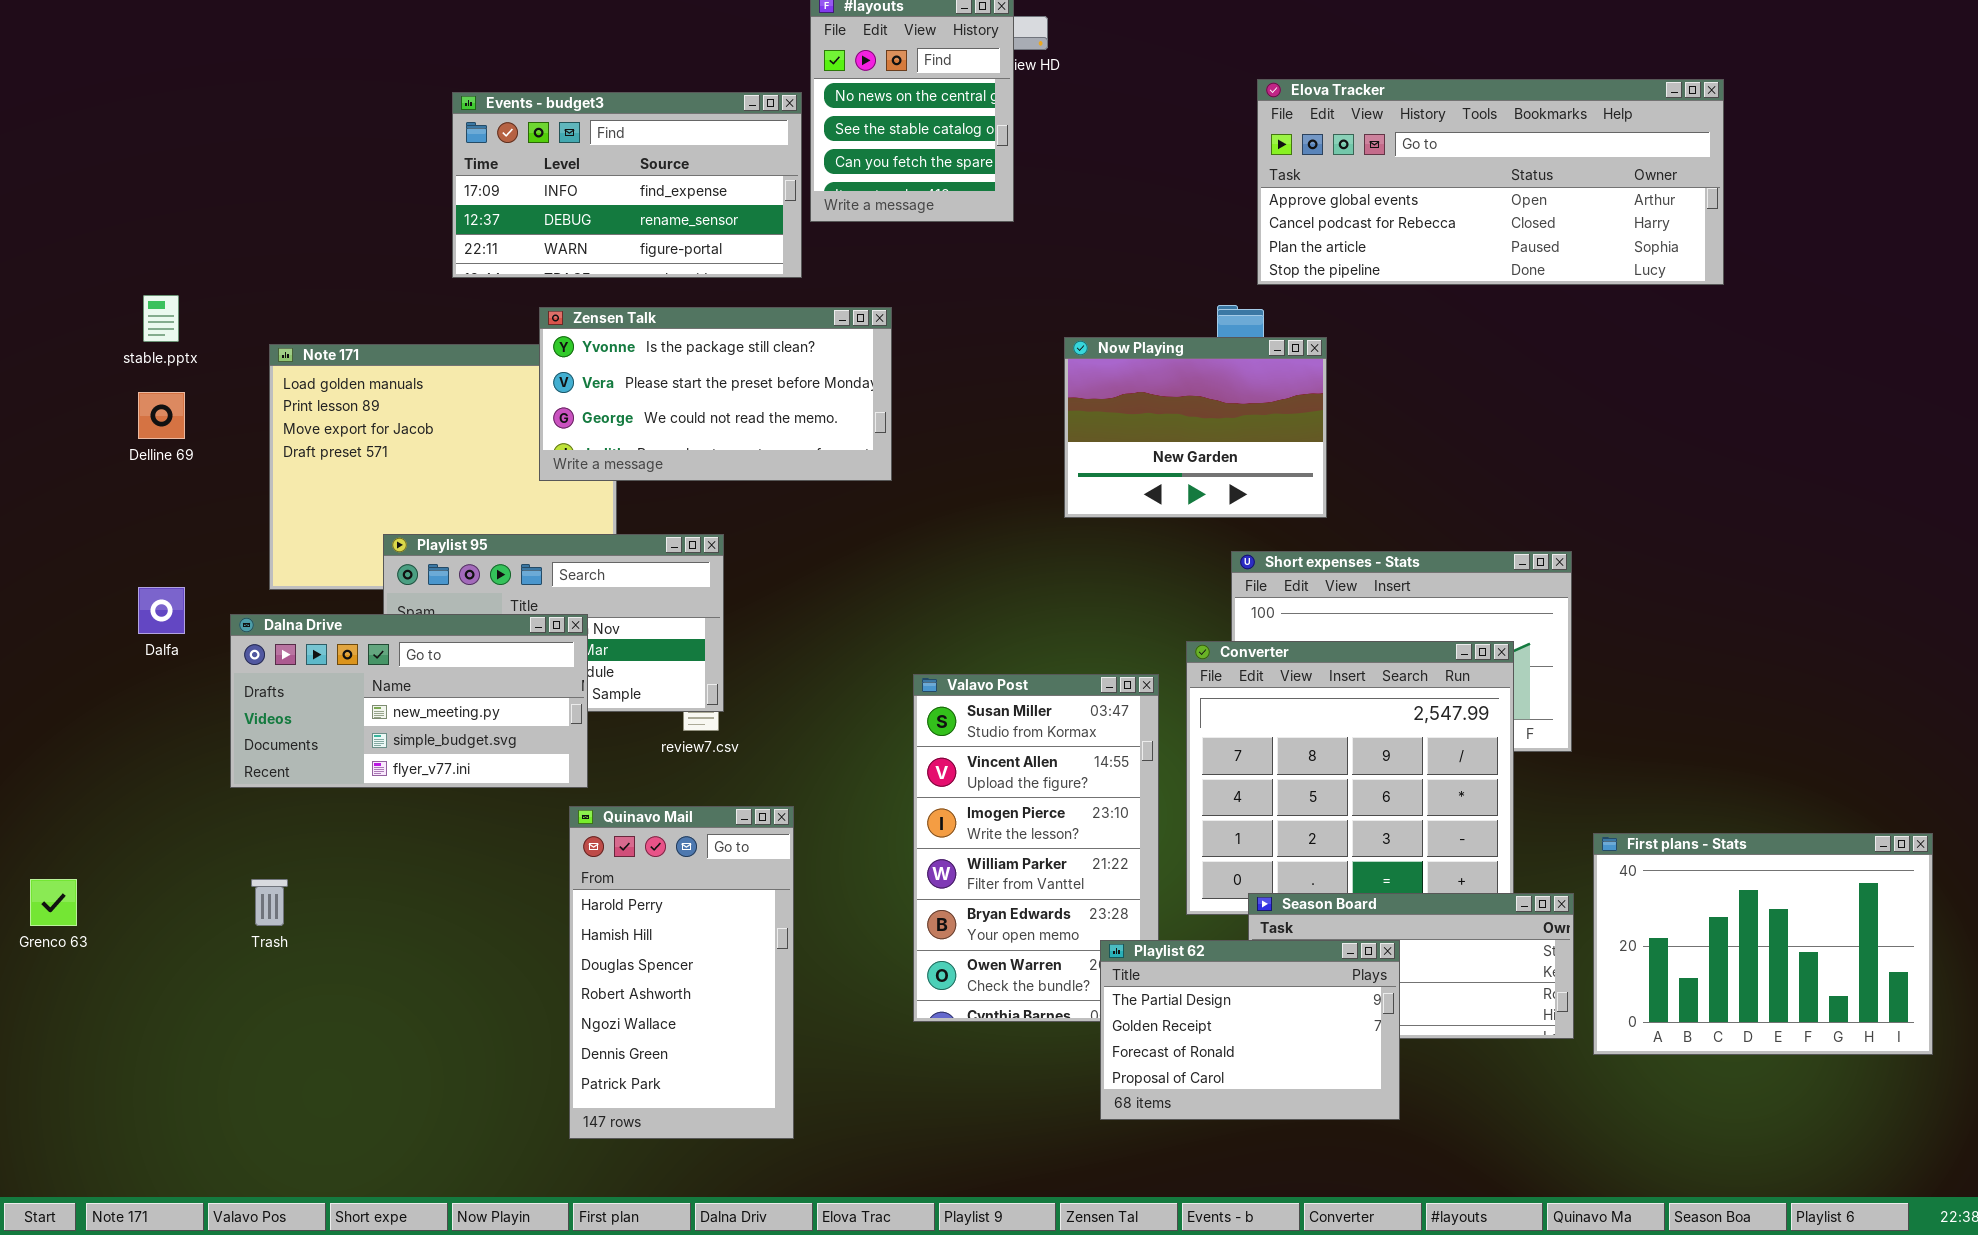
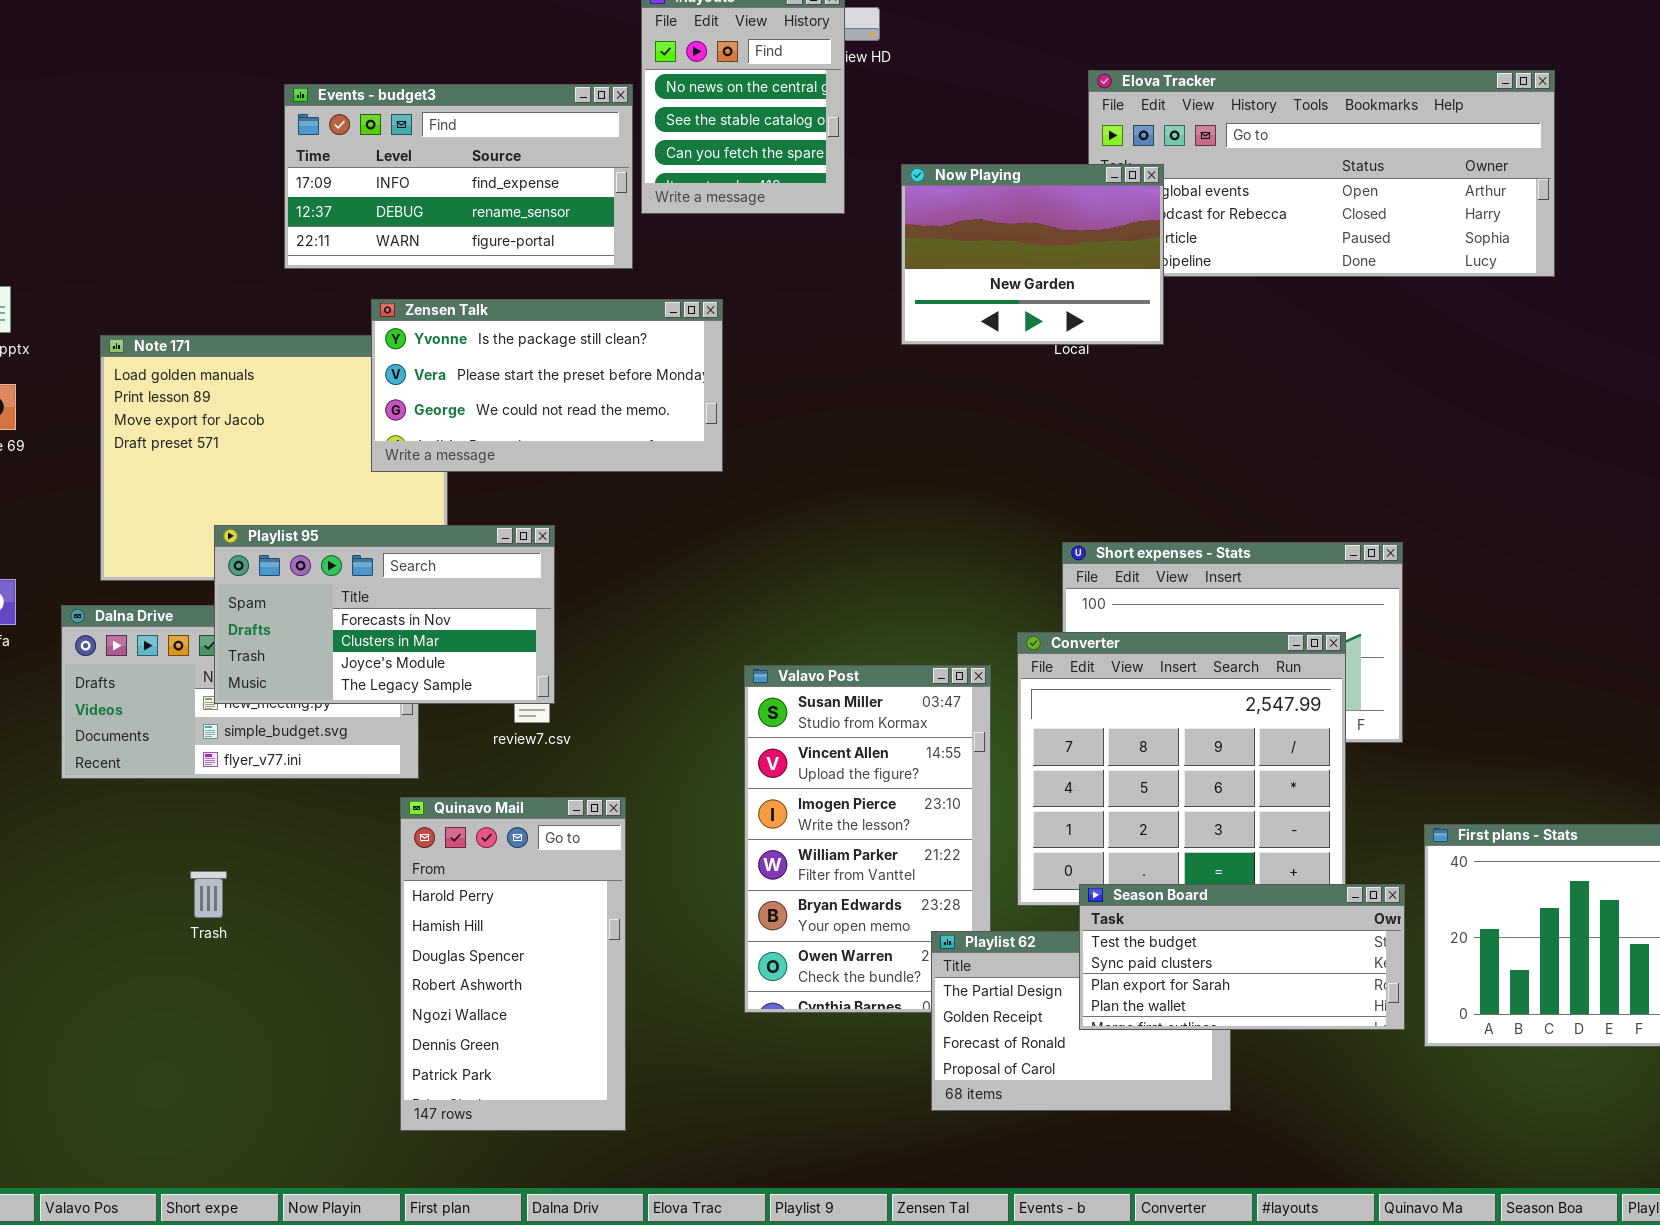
Now Playing: [1064,337,1327,518] -> [901,164,1164,345], moved
Playlist 95: [383,534,724,712] -> [214,525,555,704], raised
Trash: [251,879,288,926] -> [190,871,227,918], moved
Season Board: [1248,893,1574,1039] -> [1079,884,1405,1030], raised

